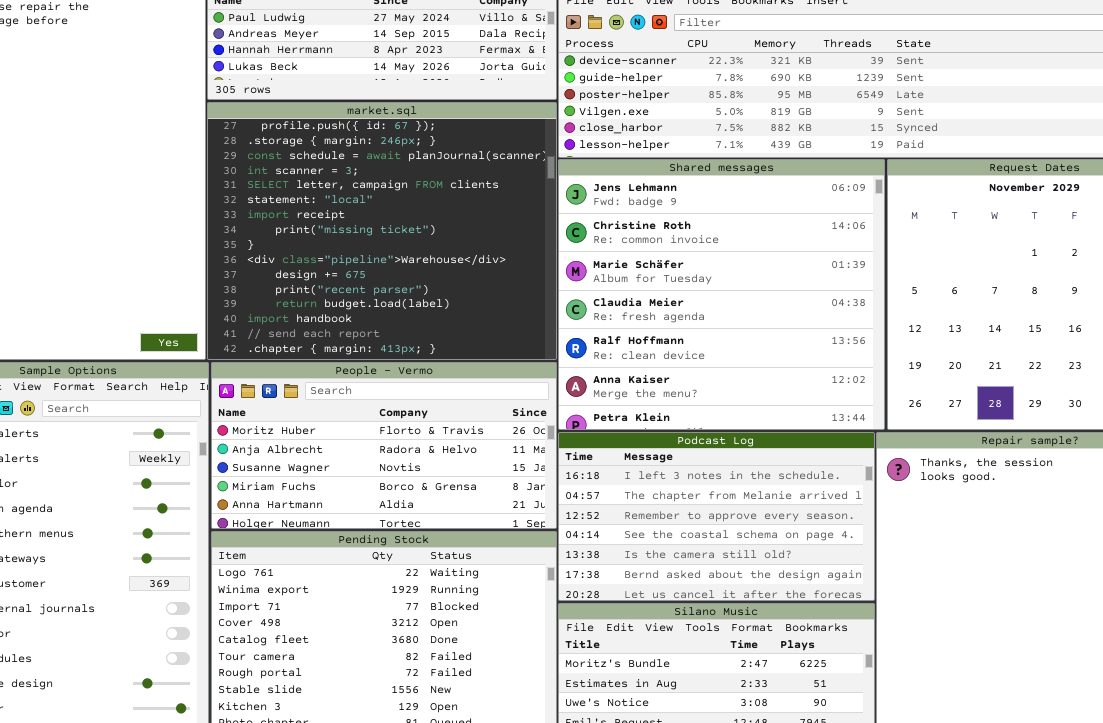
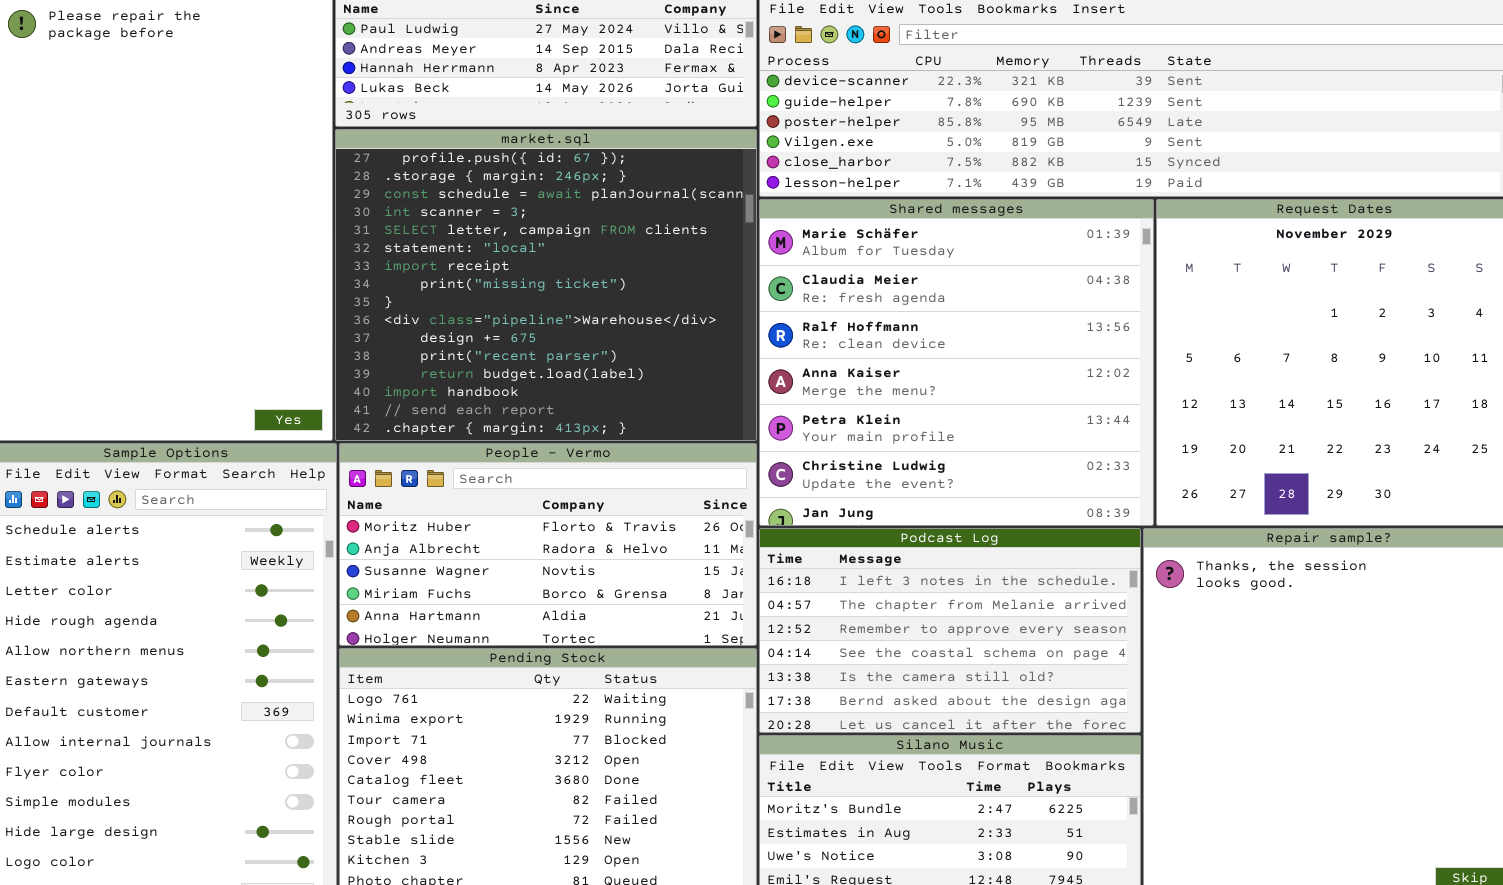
Shared messages: [558,159,885,430] -> [759,199,1154,526], scrolled down 2 rows

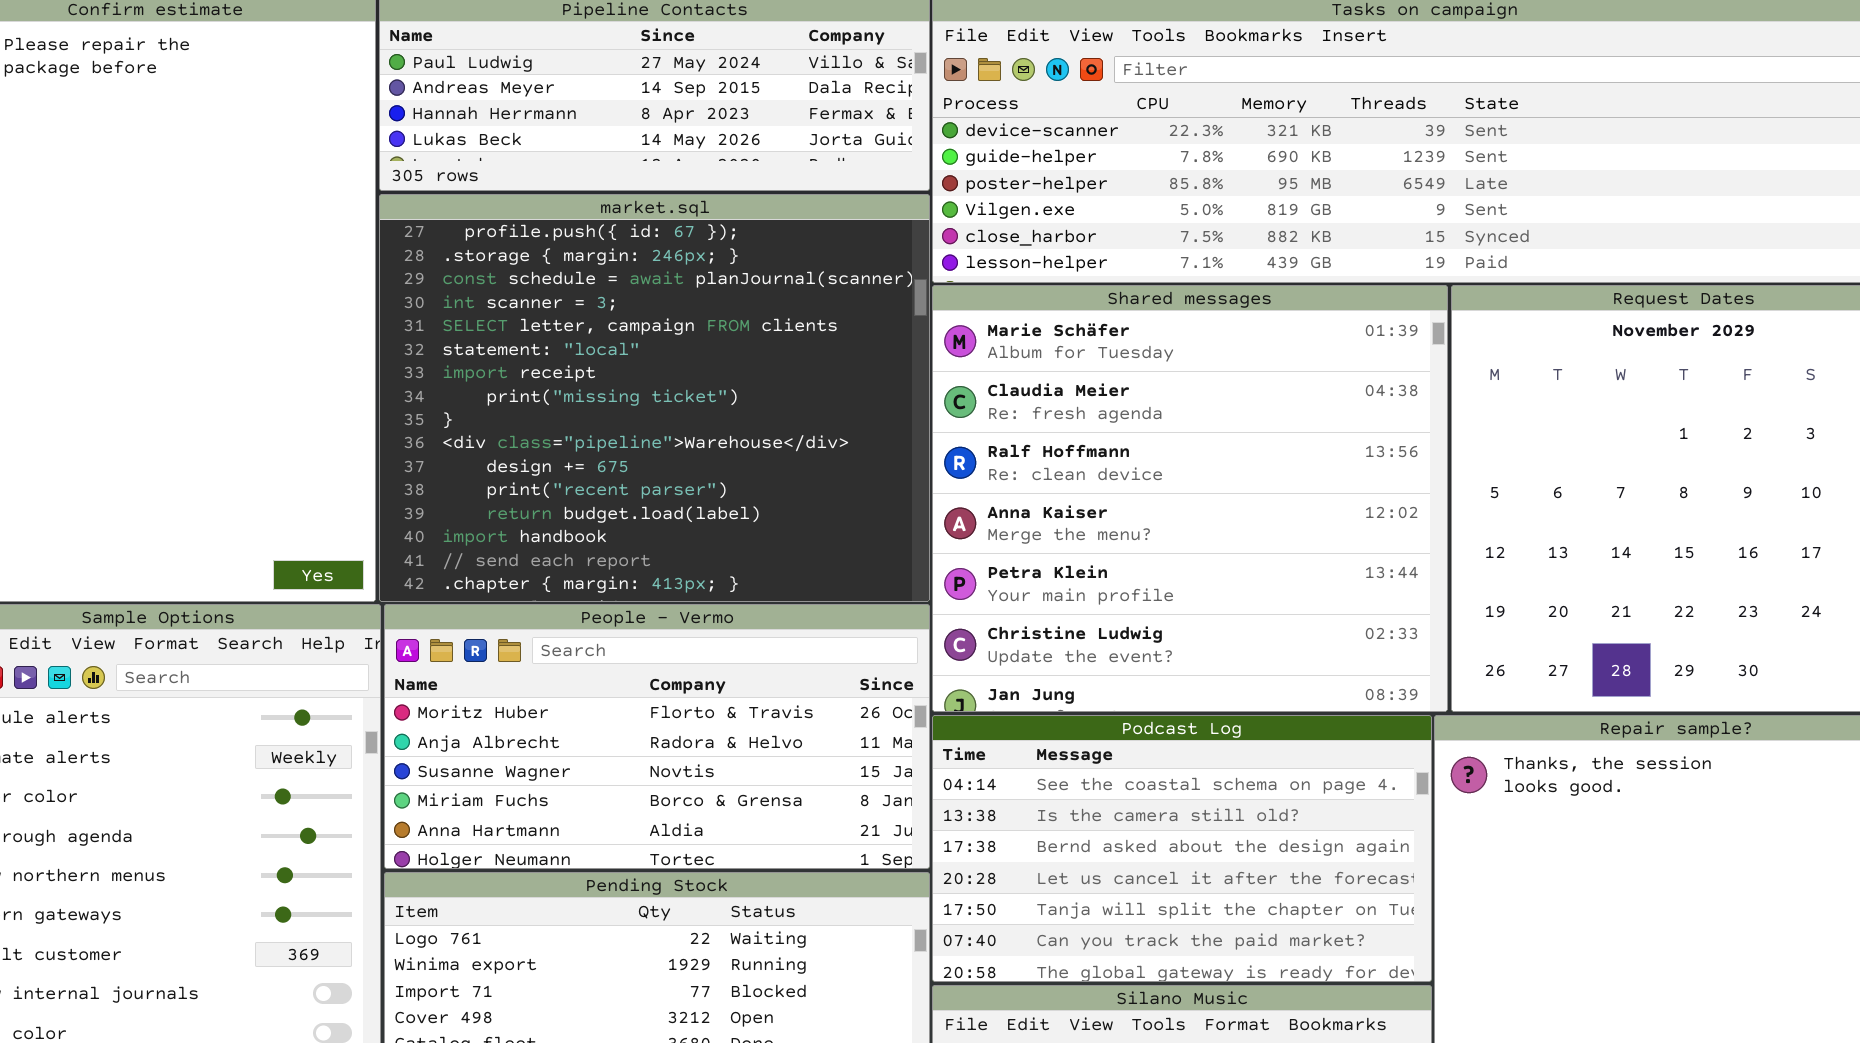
Podcast Log: [759,528,1141,733] -> [932,715,1432,982], scrolled down 3 rows

